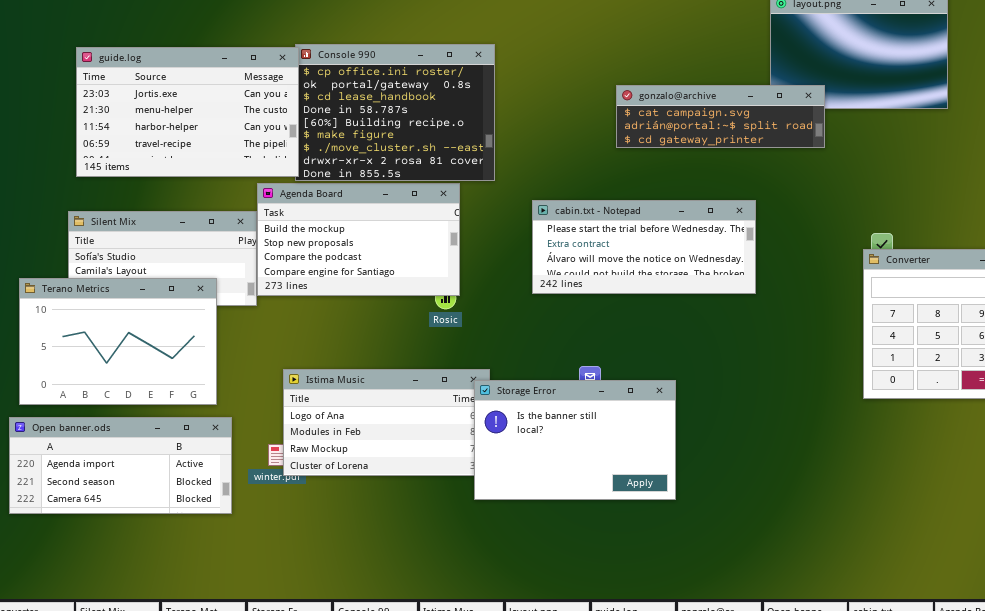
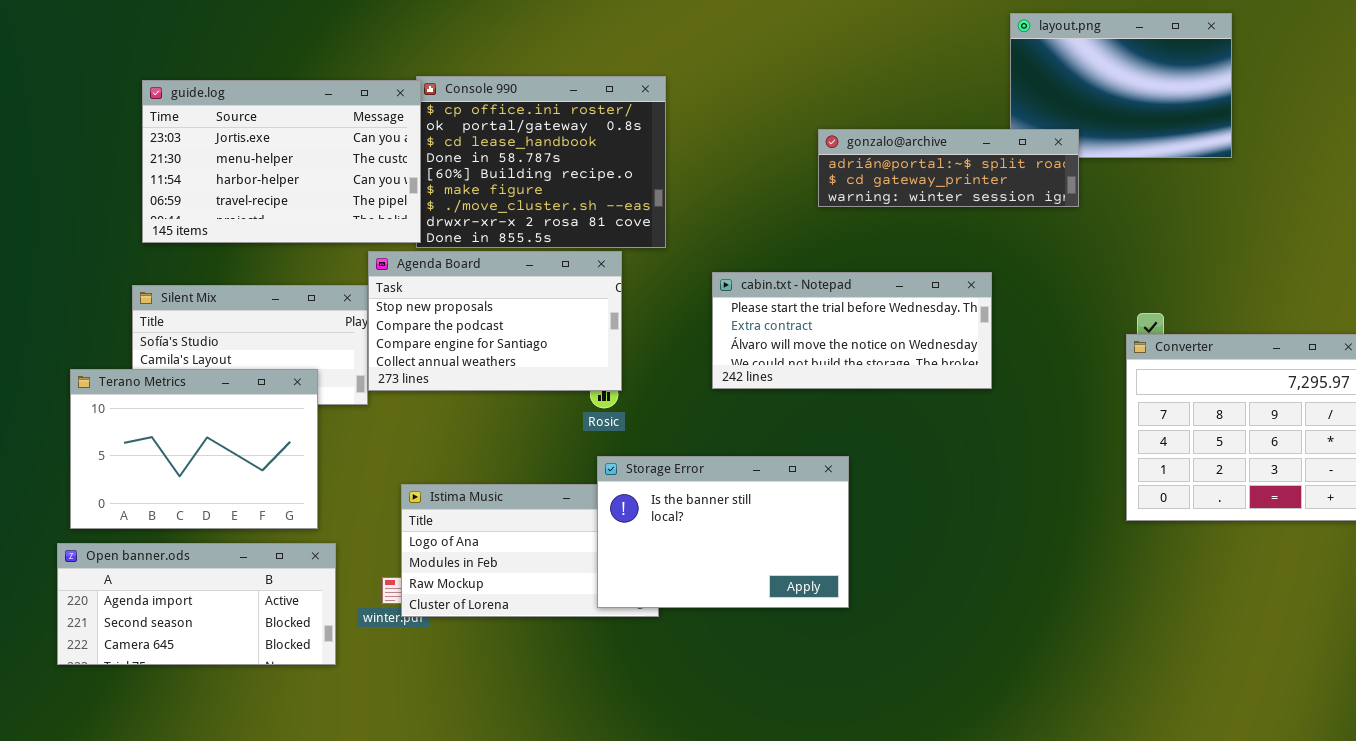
gonzalo@archive: [616,85,825,148] -> [818,129,1079,207], scrolled down 1 row
Agenda Board: [257,183,460,296] -> [368,251,622,391], scrolled down 1 row
Storage Error: [474,380,676,500] -> [597,456,849,608], moved

